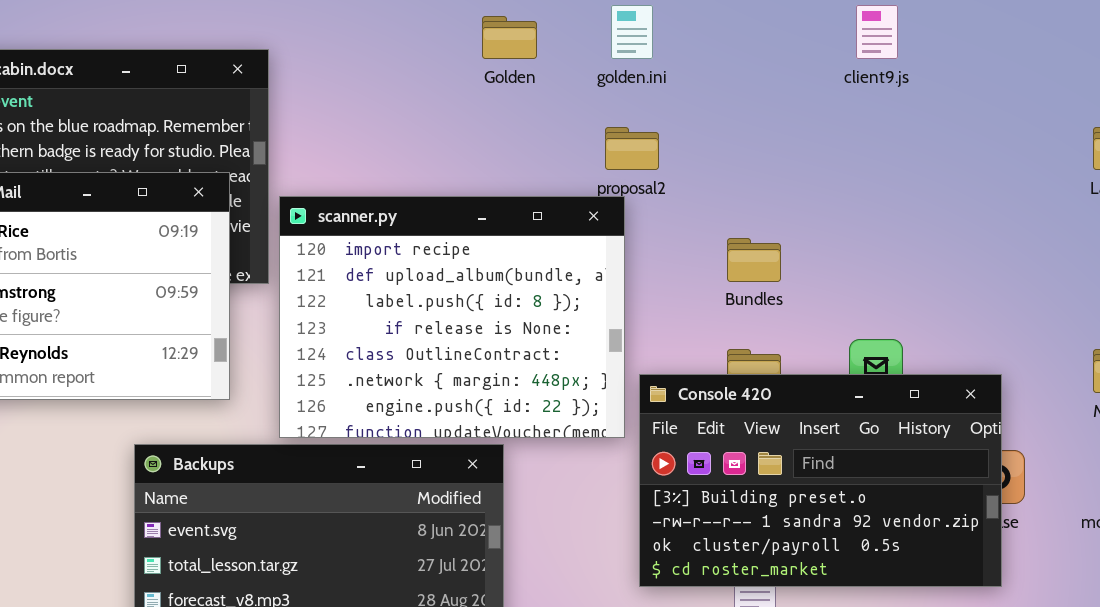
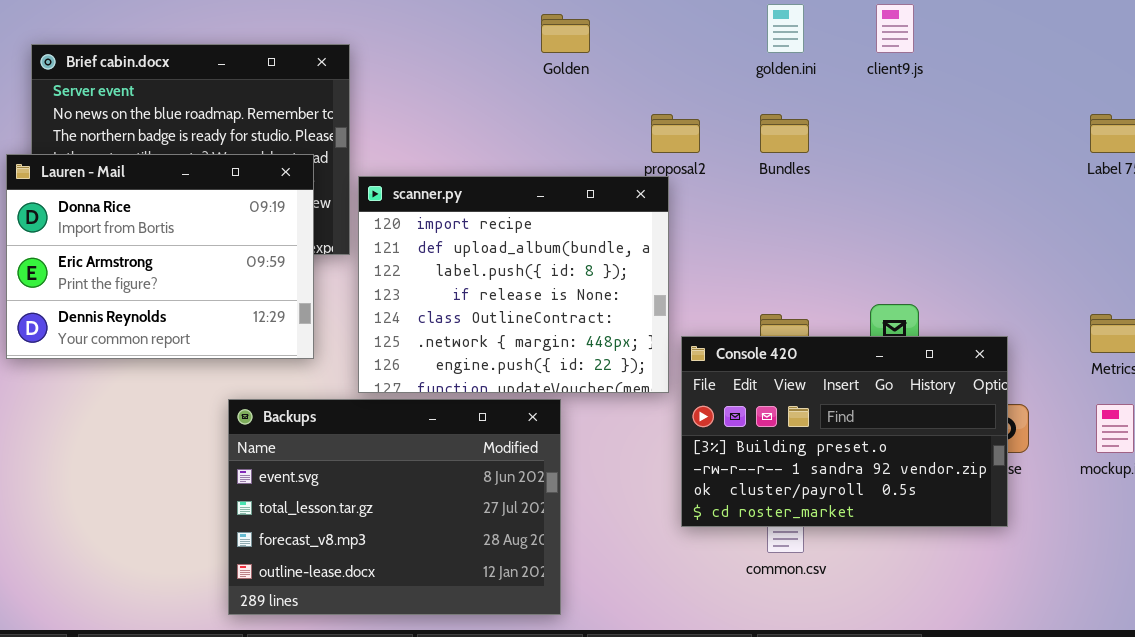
golden.ini: [611,5,653,59] -> [767,4,804,53], moved
Bundles: [727,238,781,282] -> [760,114,809,153], moved

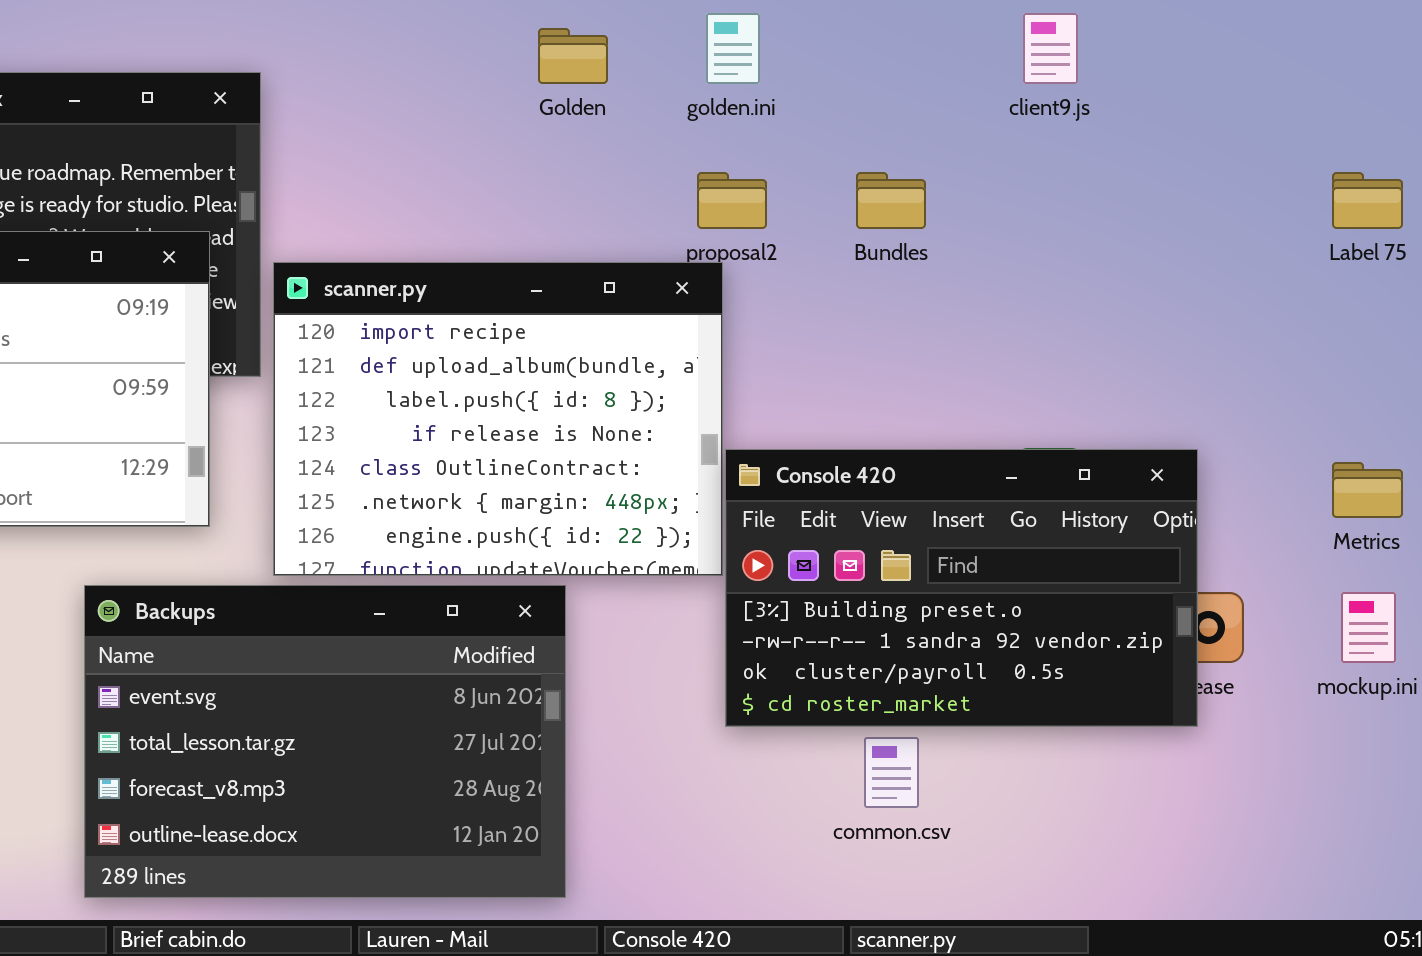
golden.ini: [767,4,804,53] -> [706,13,760,84], moved
Console 420: [681,336,1008,527] -> [725,449,1198,727], moved

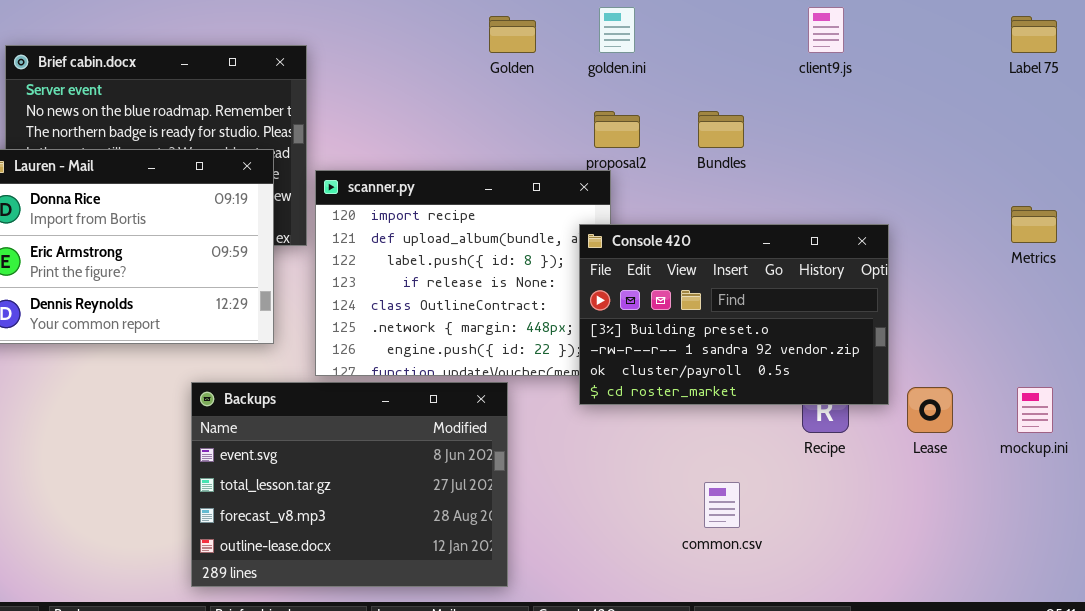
Label 75: [1332,172,1403,229] -> [1011,16,1057,53], moved
Console 420: [725,449,1198,727] -> [579,224,889,405], moved
Metrics: [1332,462,1403,518] -> [1011,206,1057,243], moved

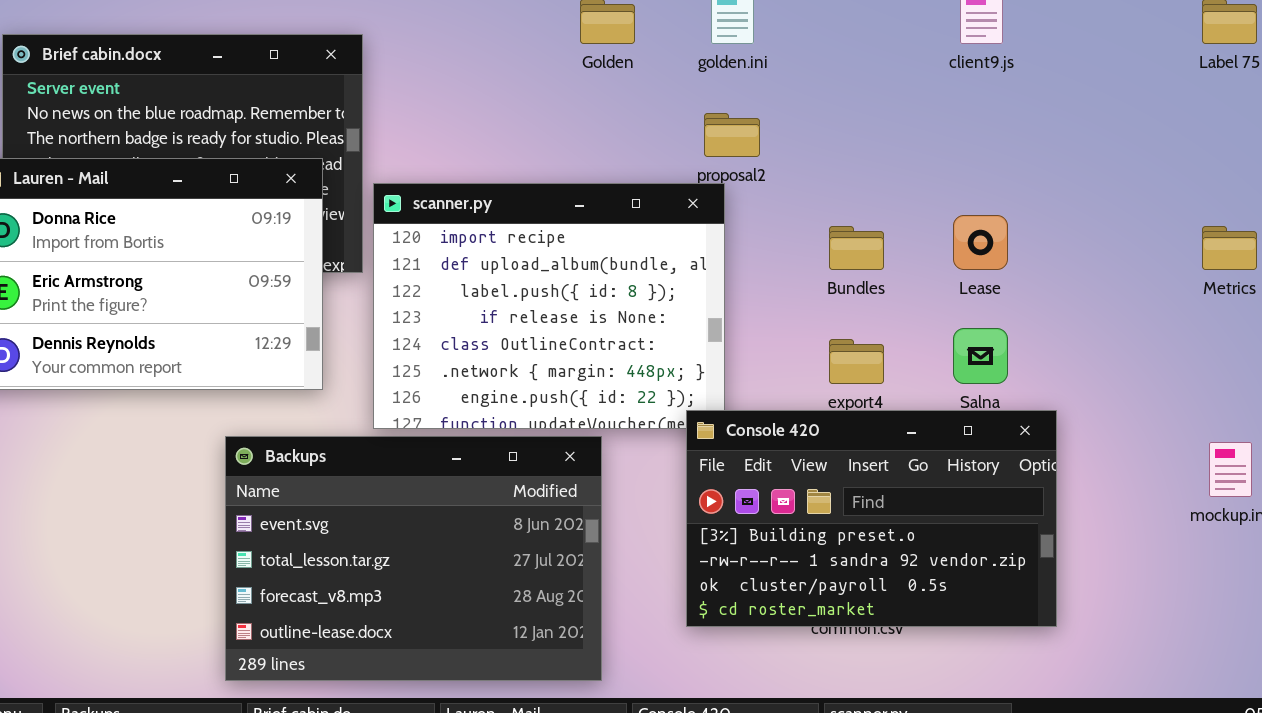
Bundles: [698,111,744,148] -> [829,226,884,270], moved
Console 420: [579,224,889,405] -> [686,410,1057,627], moved
Lease: [907,387,953,433] -> [953,215,1008,270], moved

